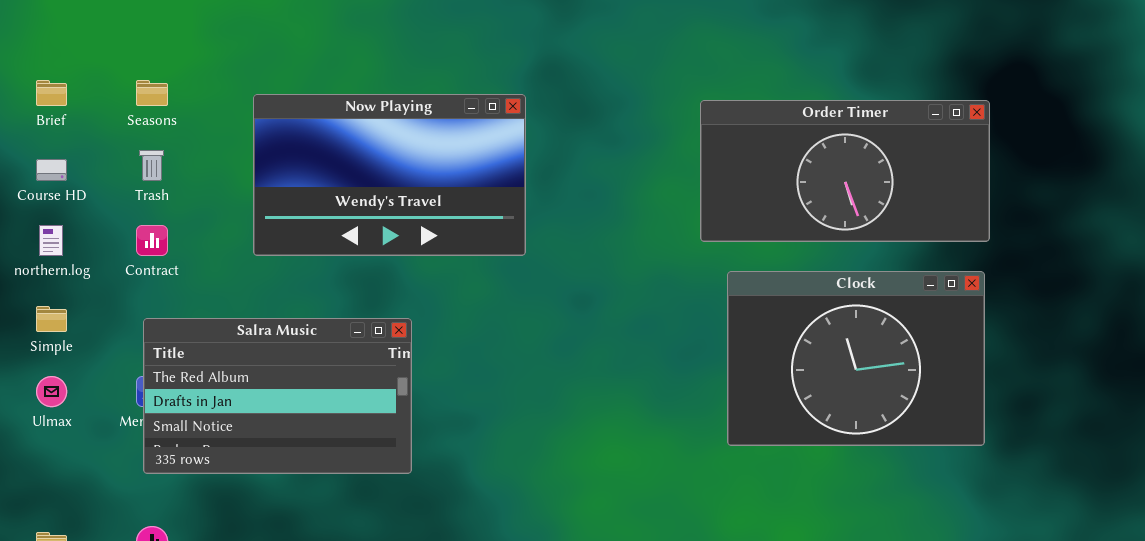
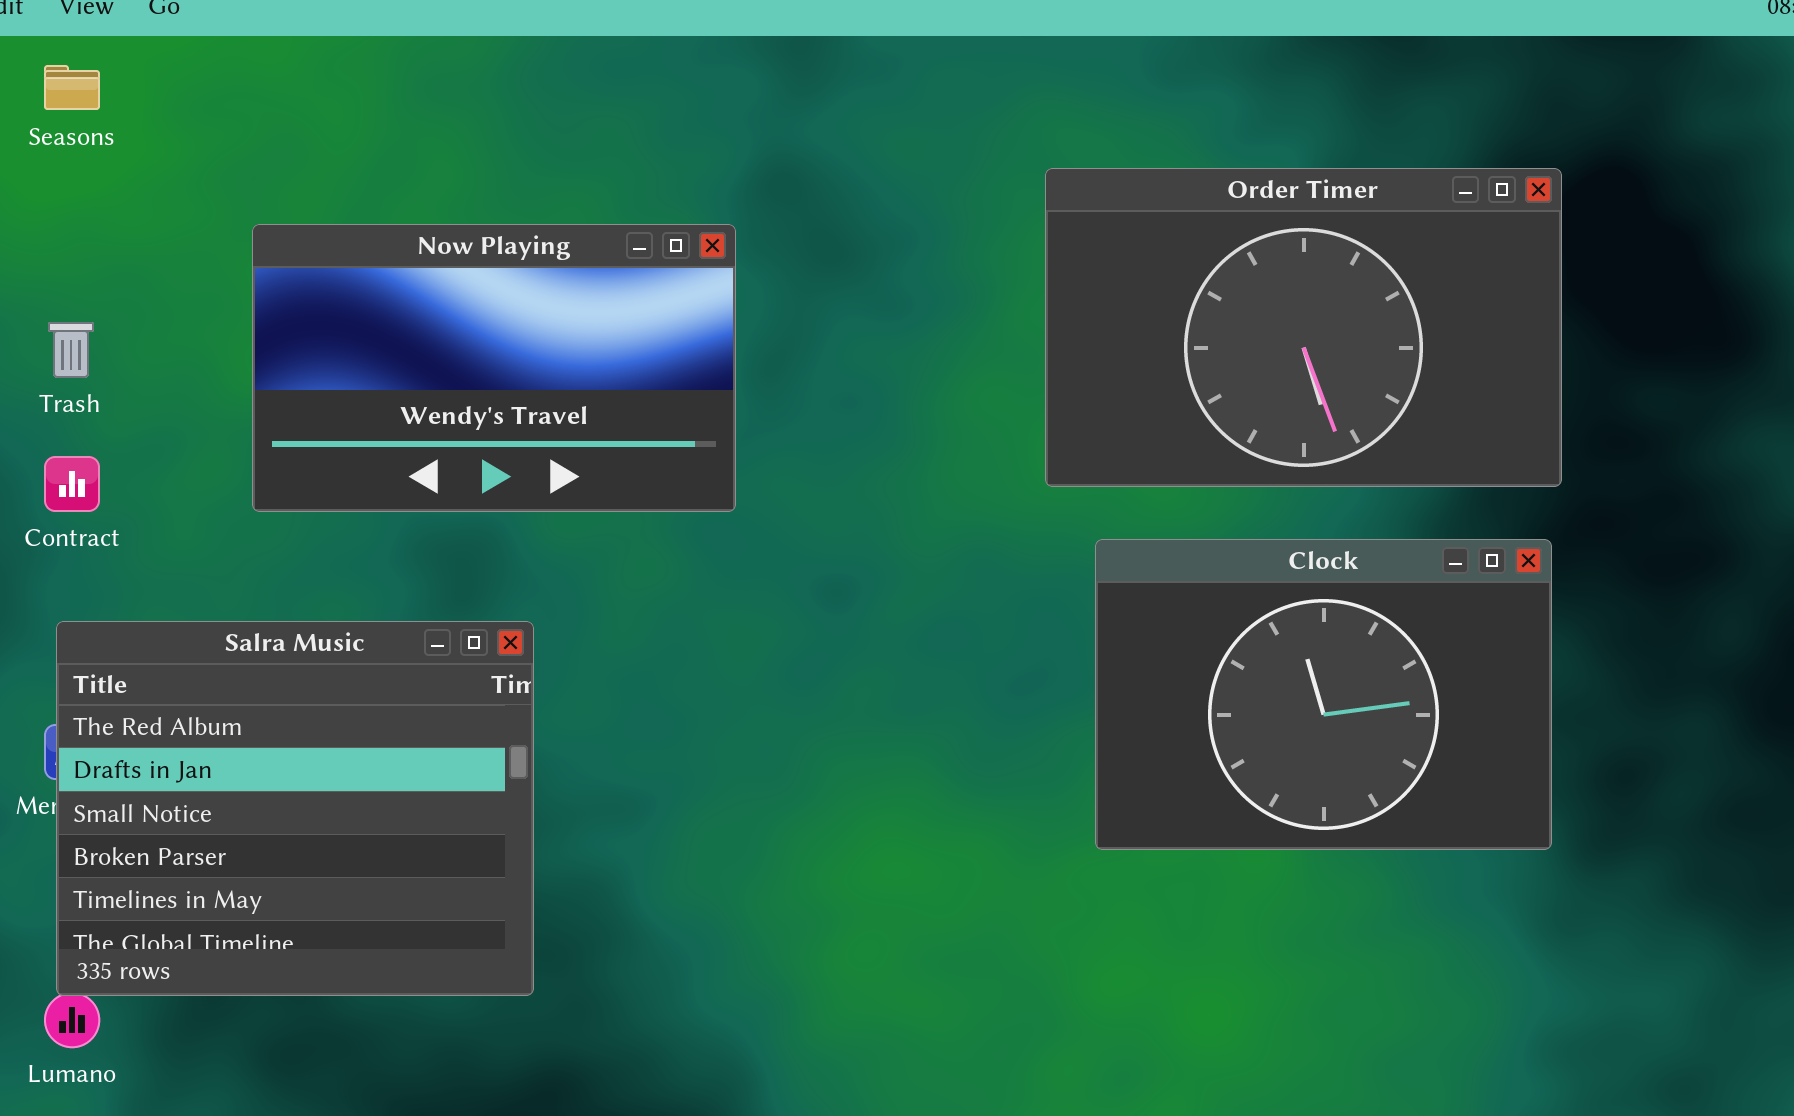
Seasons: [136,80,168,106] -> [44,65,100,110], moved
Order Timer: [700,100,990,242] -> [1045,168,1562,487], resized
Salra Music: [143,318,412,474] -> [56,621,534,996], resized

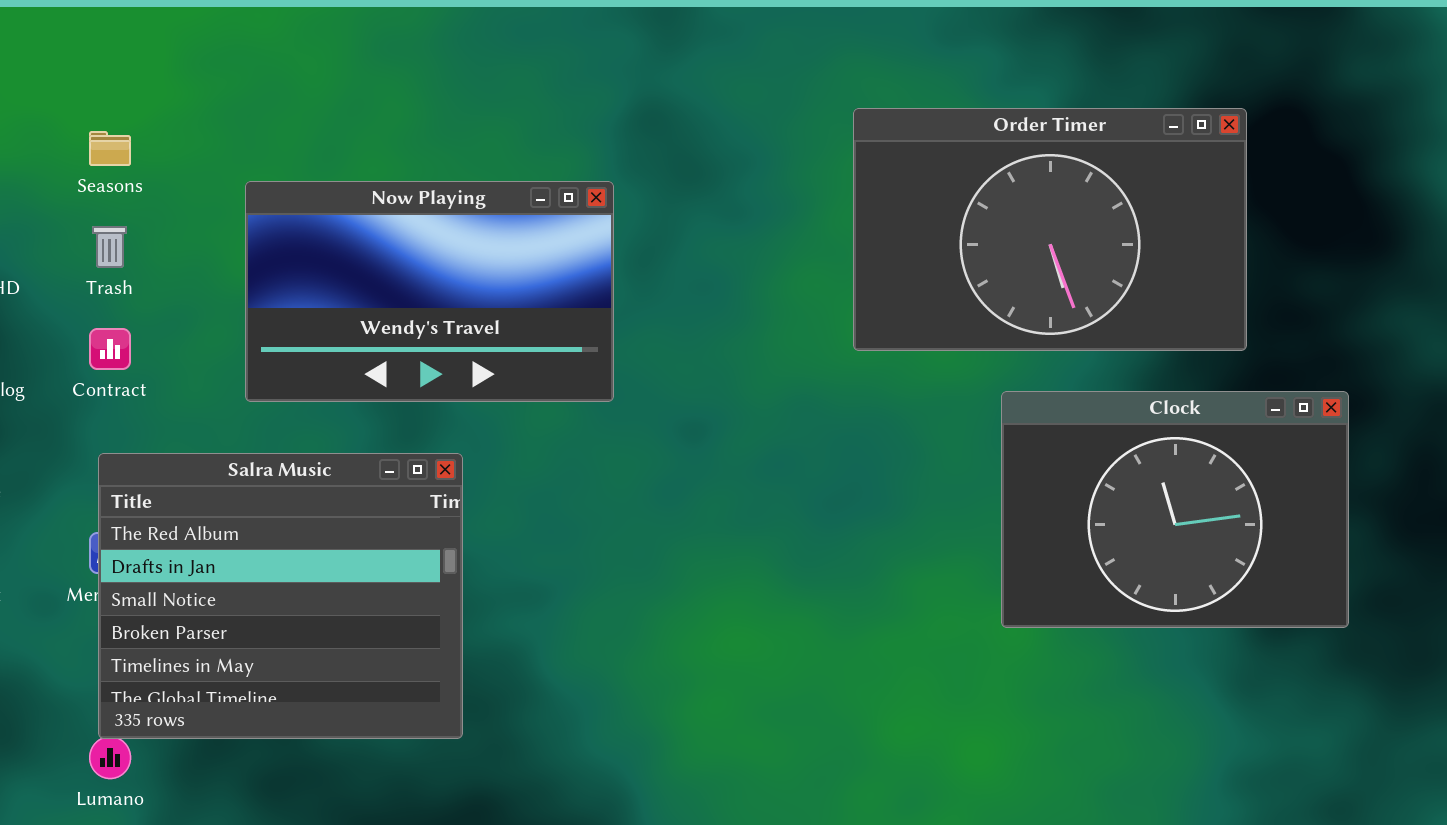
Seasons: [44,65,100,110] -> [89,131,131,166], moved
Now Playing: [252,224,736,512] -> [245,181,614,402], moved
Clock: [1095,539,1552,850] -> [1001,391,1349,628], moved

